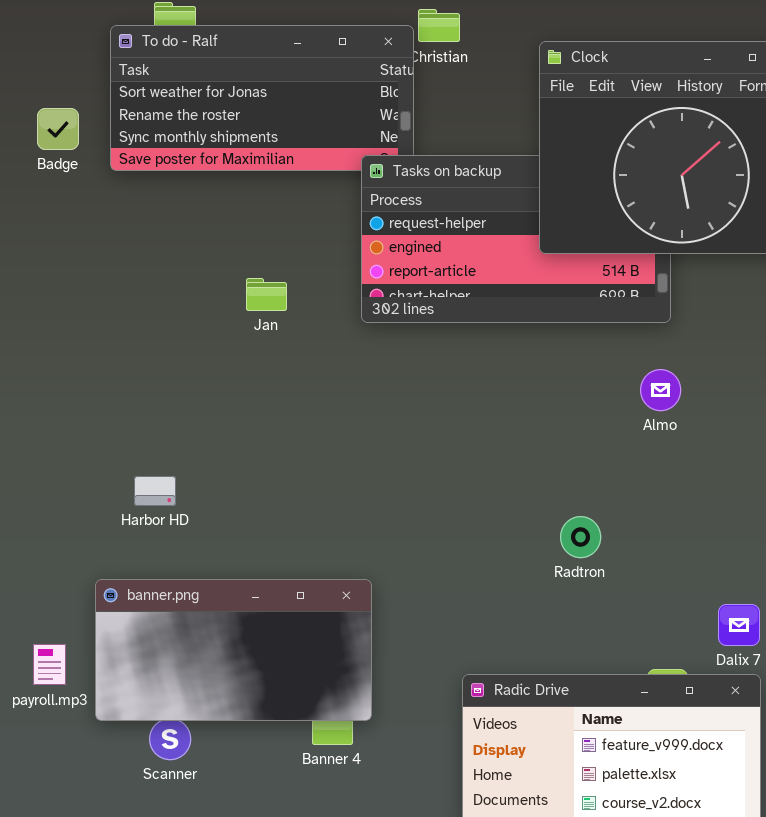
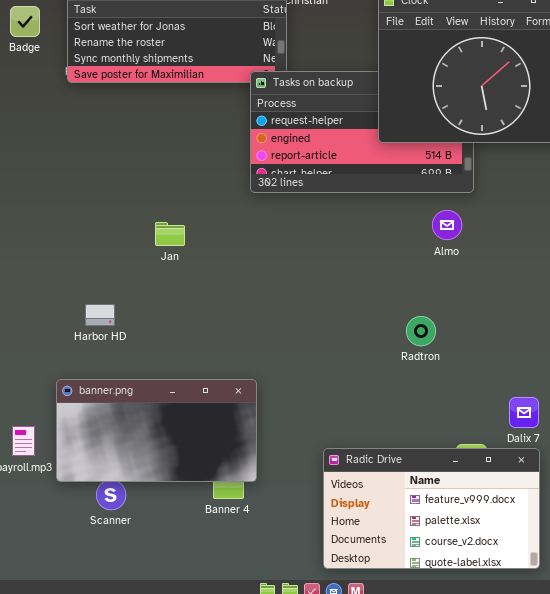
Badge: [37,108,79,150] -> [10,6,40,37], moved
Jan: [246,278,287,311] -> [155,222,185,246], moved
Almo: [640,369,681,411] -> [432,210,462,240], moved
Radtron: [560,516,601,558] -> [406,316,436,346], moved

